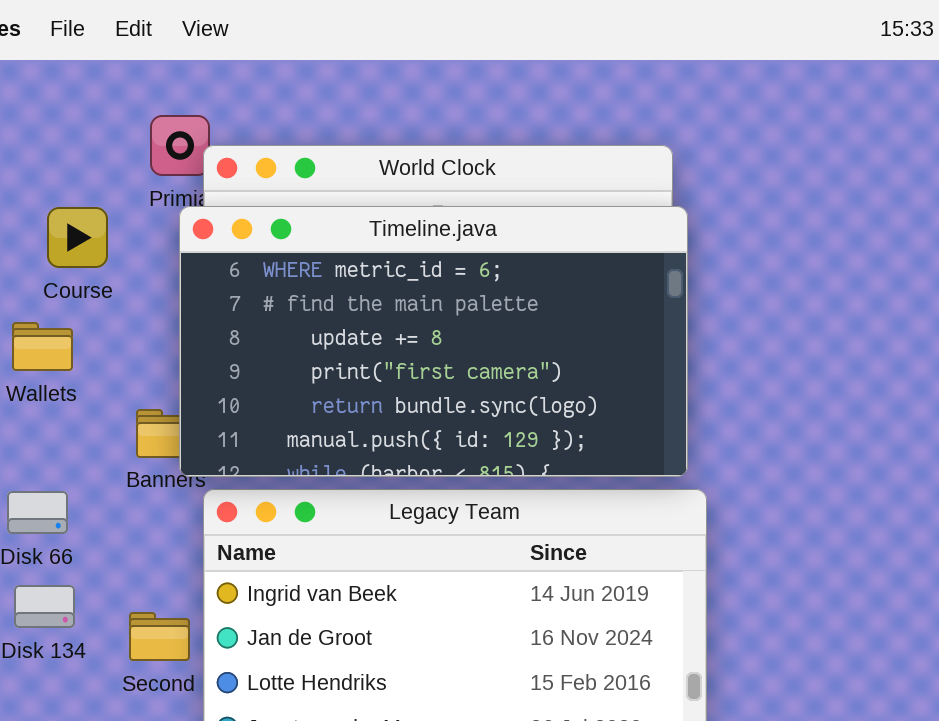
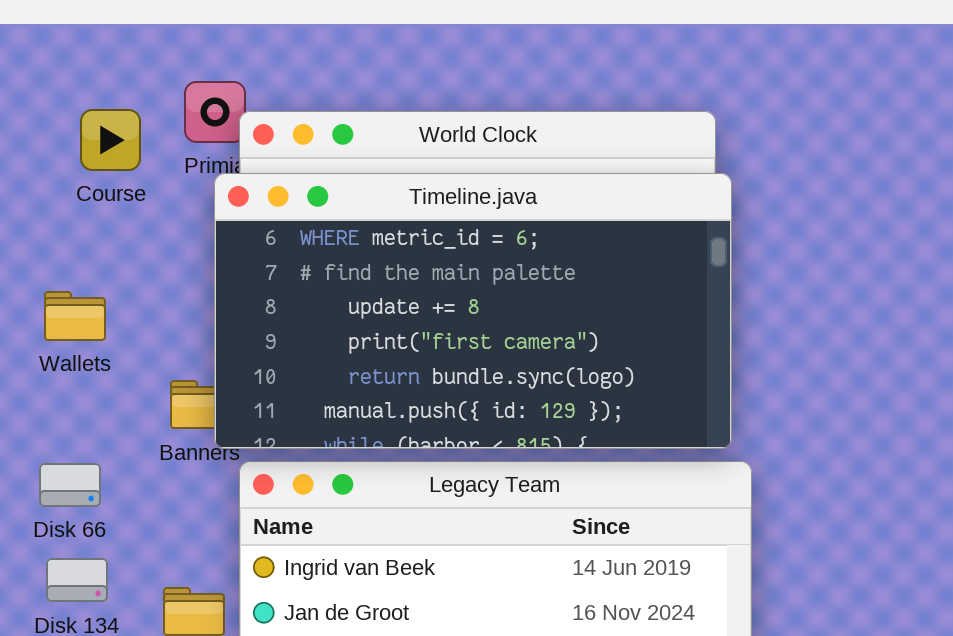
Course: [47,207,108,268] -> [80,109,141,171], moved

